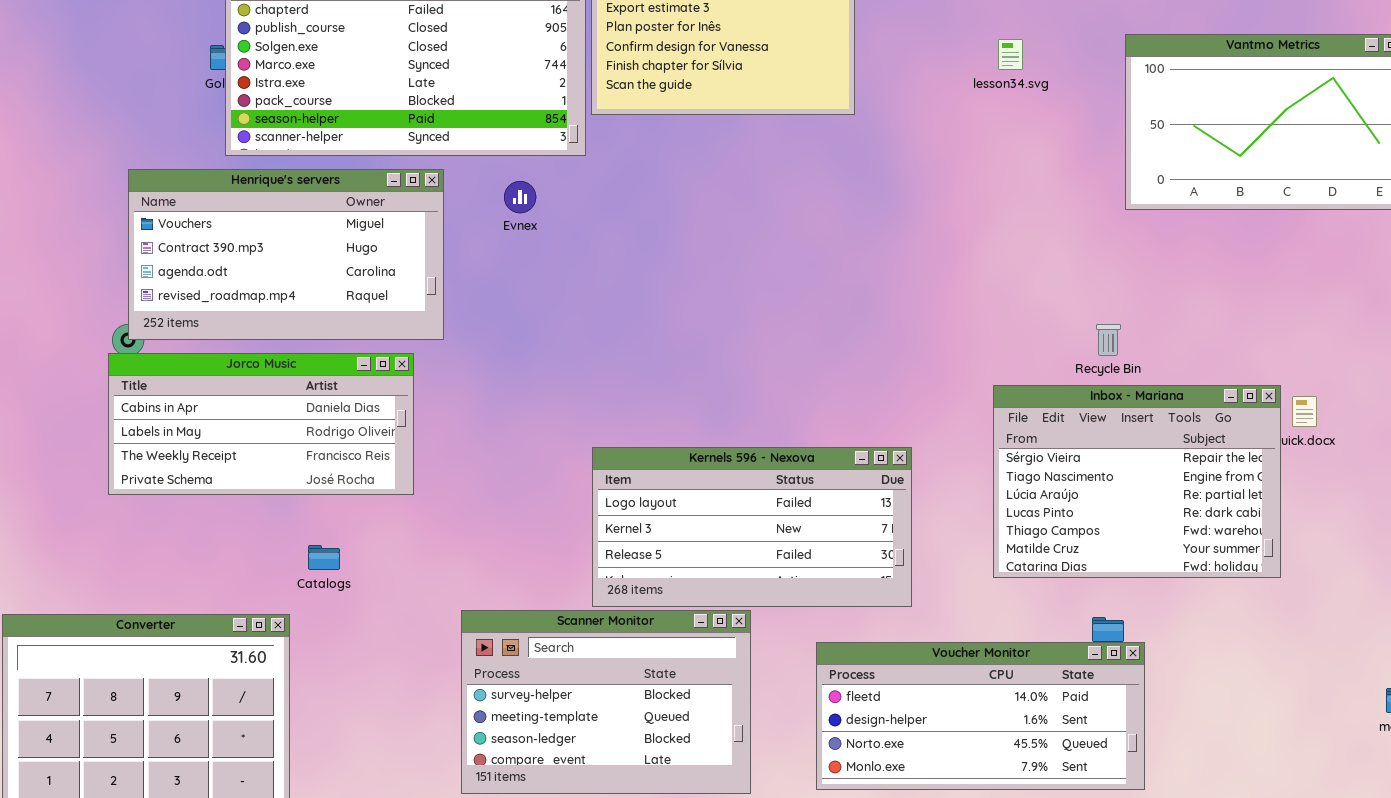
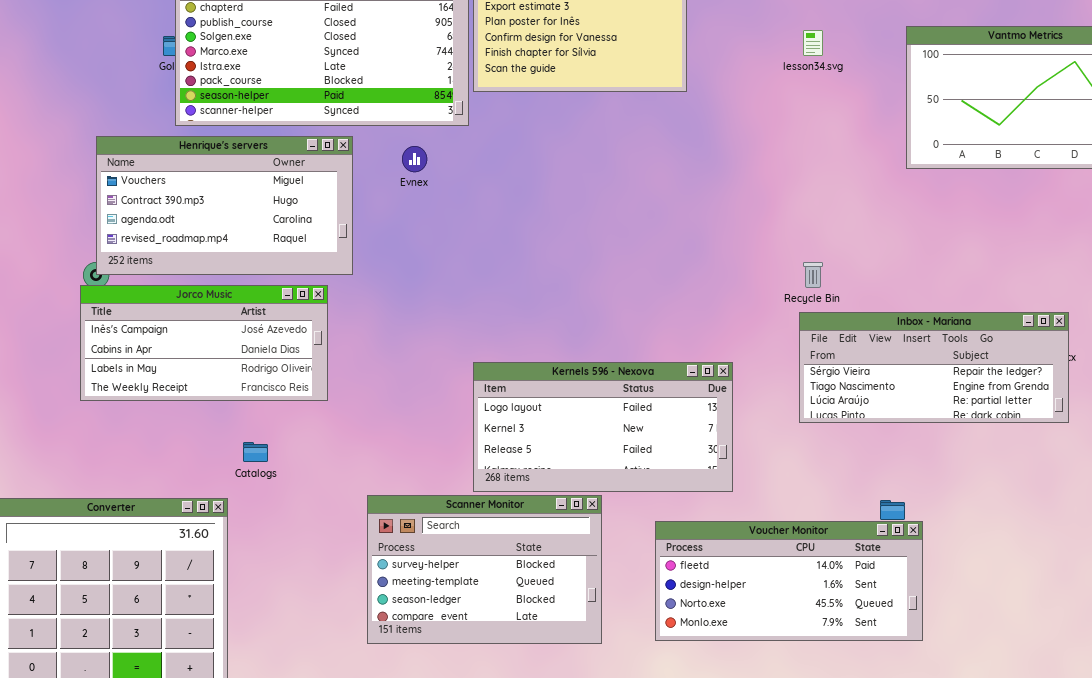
Recycle Bin: [1096,324,1121,356] -> [803,262,823,288], moved
Jorco Music: [108,353,414,495] -> [80,285,328,401], scrolled up 1 row
Inbox - Mariana: [993,385,1281,578] -> [799,312,1069,423], resized

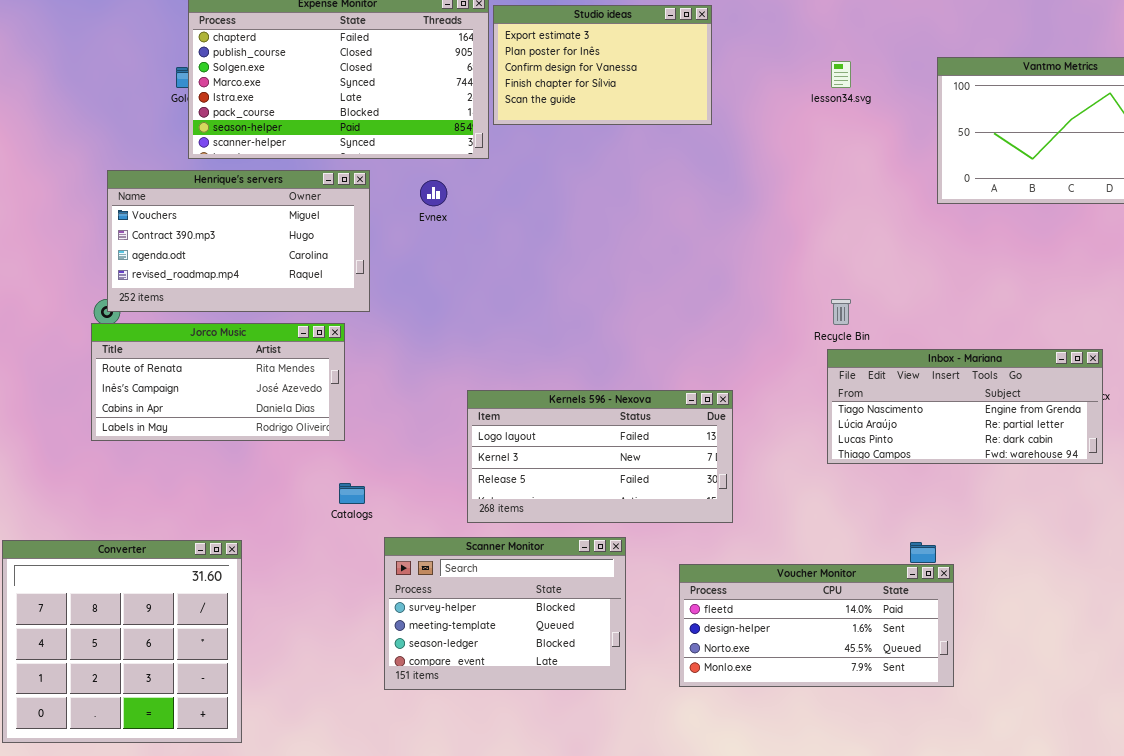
Jorco Music: [80,285,328,401] -> [91,323,345,441], scrolled up 1 row
Inbox - Mariana: [799,312,1069,423] -> [827,349,1103,464], scrolled down 1 row
Kernels 596 - Nexova: [473,362,733,492] -> [467,390,733,523], moved
Catalogs: [243,442,268,462] -> [339,483,365,504], moved

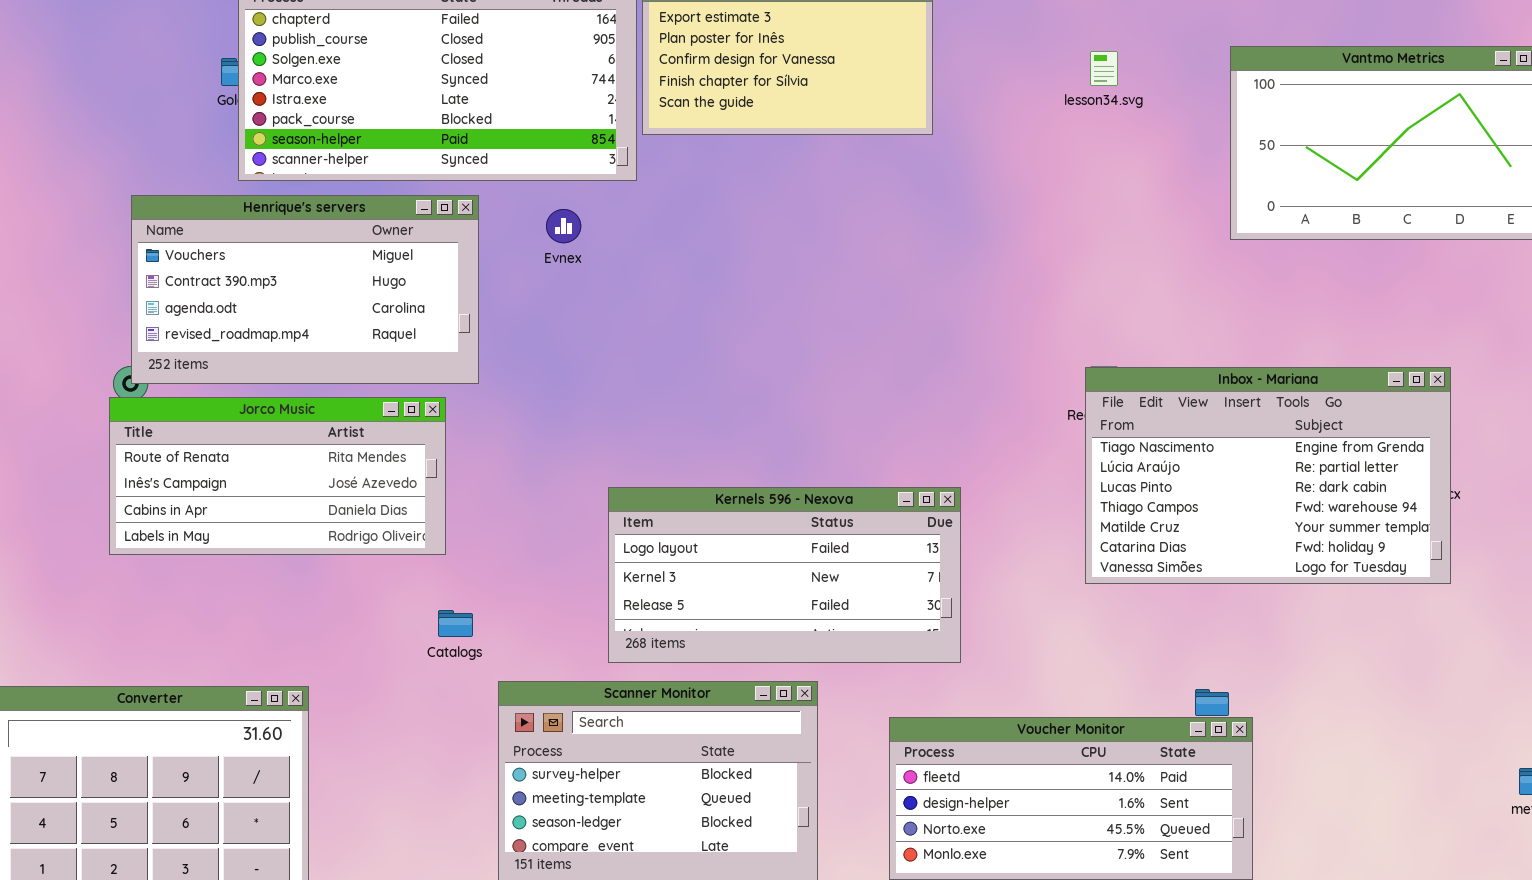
Inbox - Mariana: [827,349,1103,464] -> [1085,367,1451,584], resized

